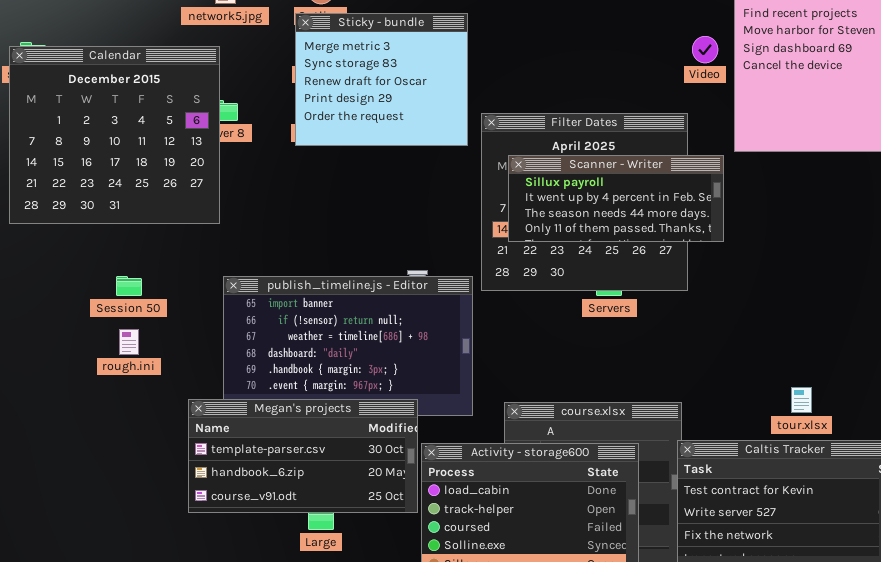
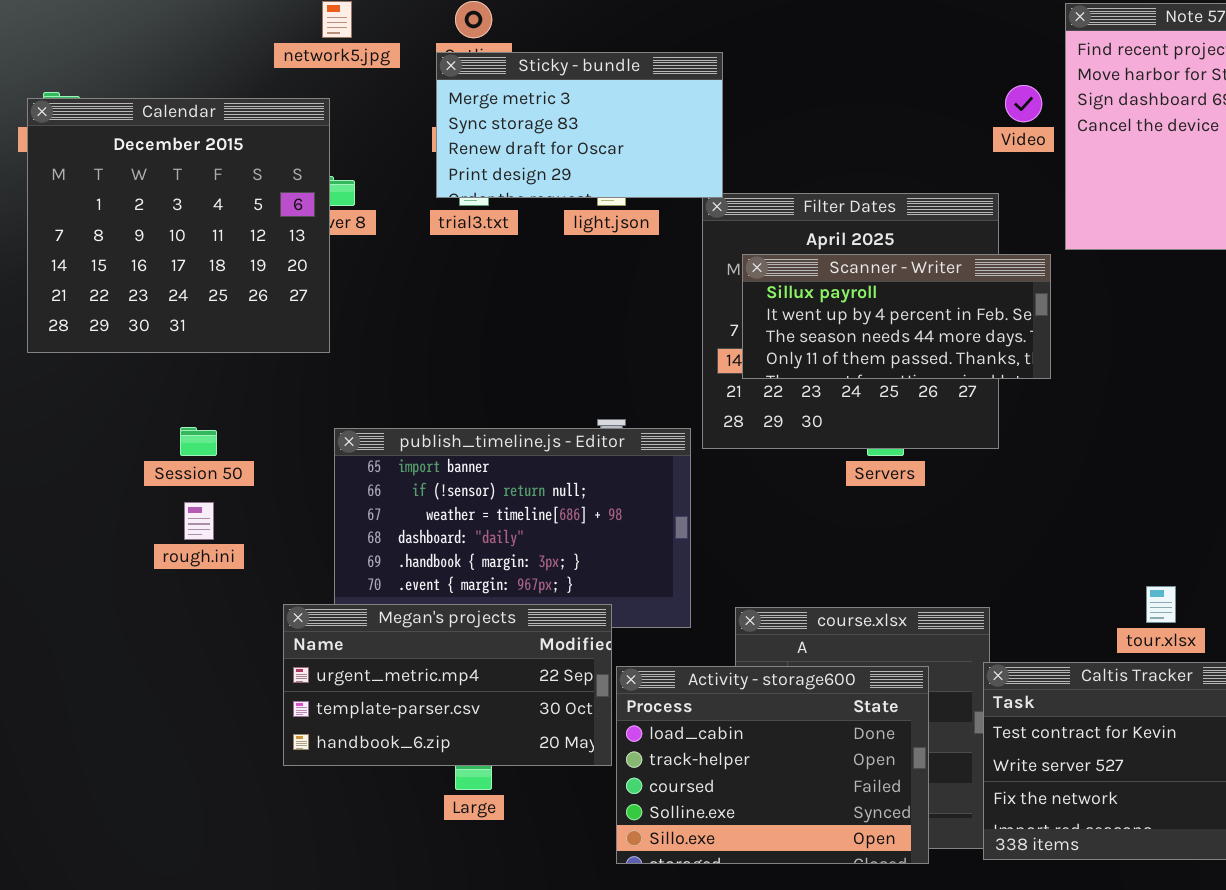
Sticky - bundle: [295,13,468,146] -> [436,52,723,198], resized
Megan's projects: [188,399,418,513] -> [283,604,612,766], scrolled up 1 row

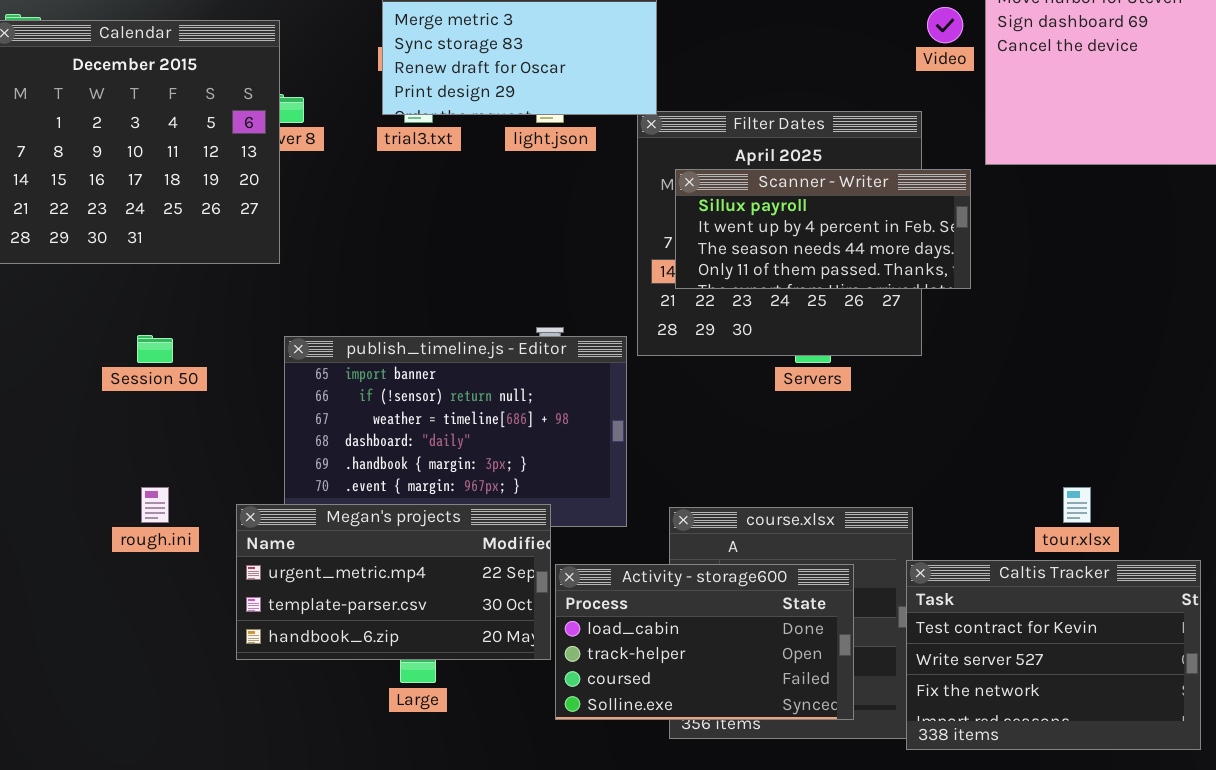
rough.ini: [184,502,214,540] -> [141,487,169,523], moved
Activity - storage600: [616,666,929,864] -> [555,564,854,720], resized

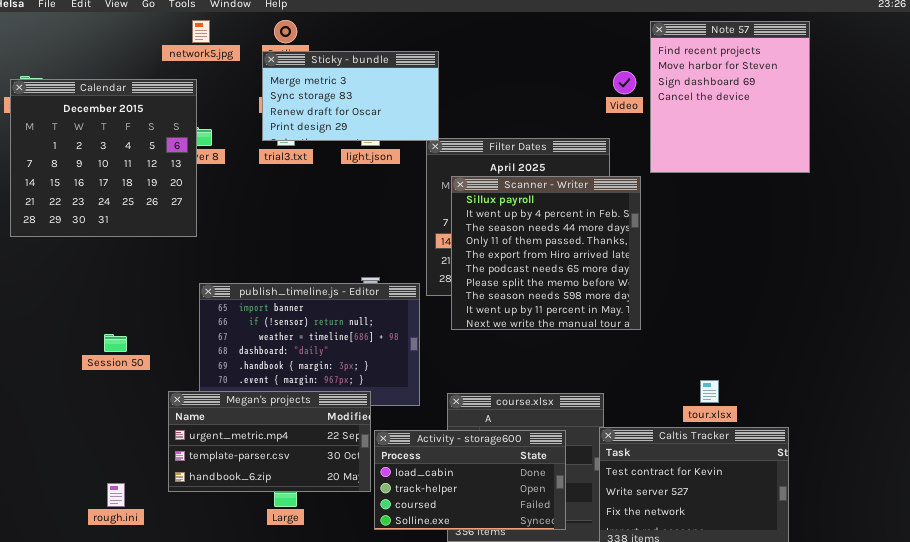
Scanner - Writer: [675,169,971,289] -> [451,176,641,330], resized
Session 50: [137,335,173,363] -> [104,334,127,352], moved
rough.ini: [141,487,169,523] -> [107,483,125,507], moved

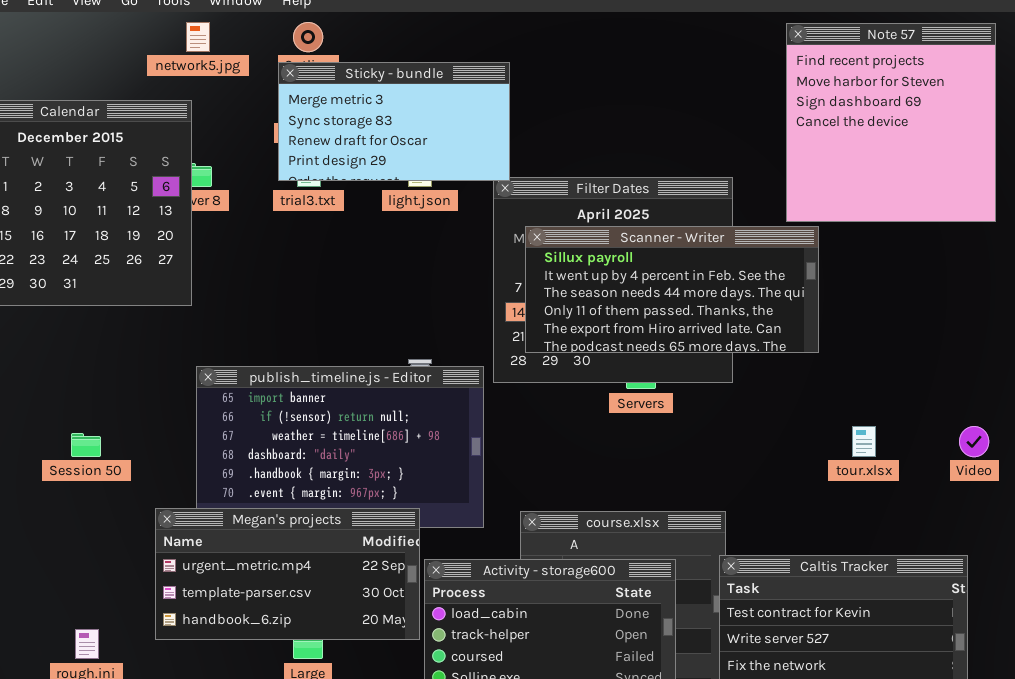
Video: [613,71,636,94] -> [959,426,989,457], moved
Scanner - Writer: [451,176,641,330] -> [525,226,819,353], resized
tour.xlsx: [700,380,719,403] -> [852,426,876,457], moved

